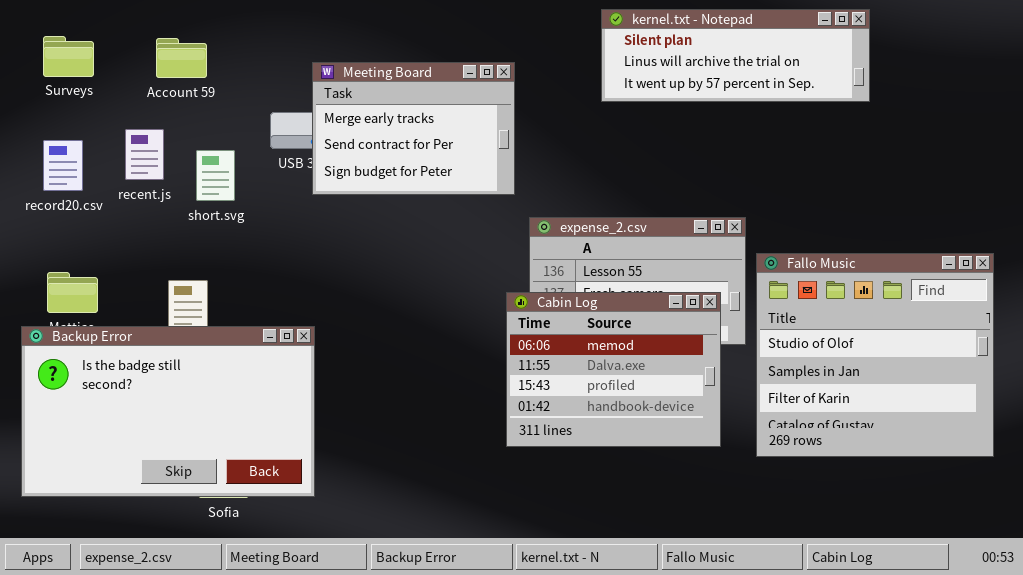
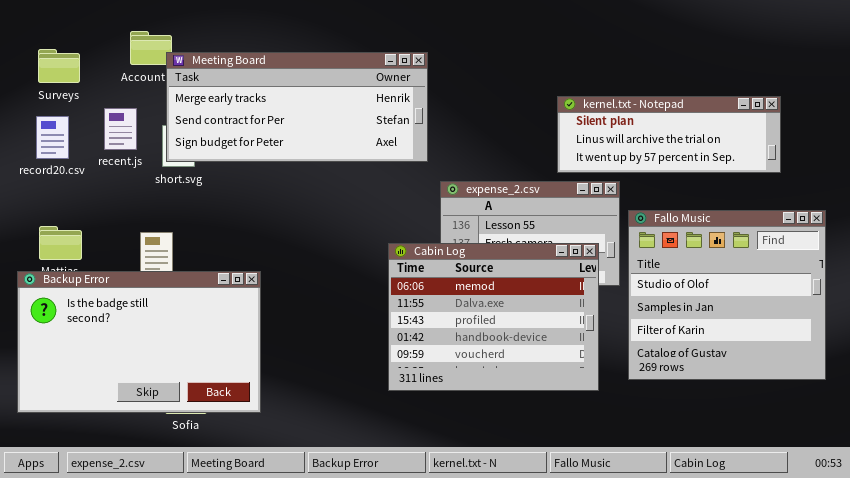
kernel.txt - Notepad: [601,9,870,102] -> [557,96,781,173], moved
Surveys: [43,36,94,77] -> [38,49,80,83], moved
Meeting Board: [312,62,515,195] -> [166,52,428,162], resized
Cabin Log: [506,292,721,447] -> [388,243,599,391], resized

